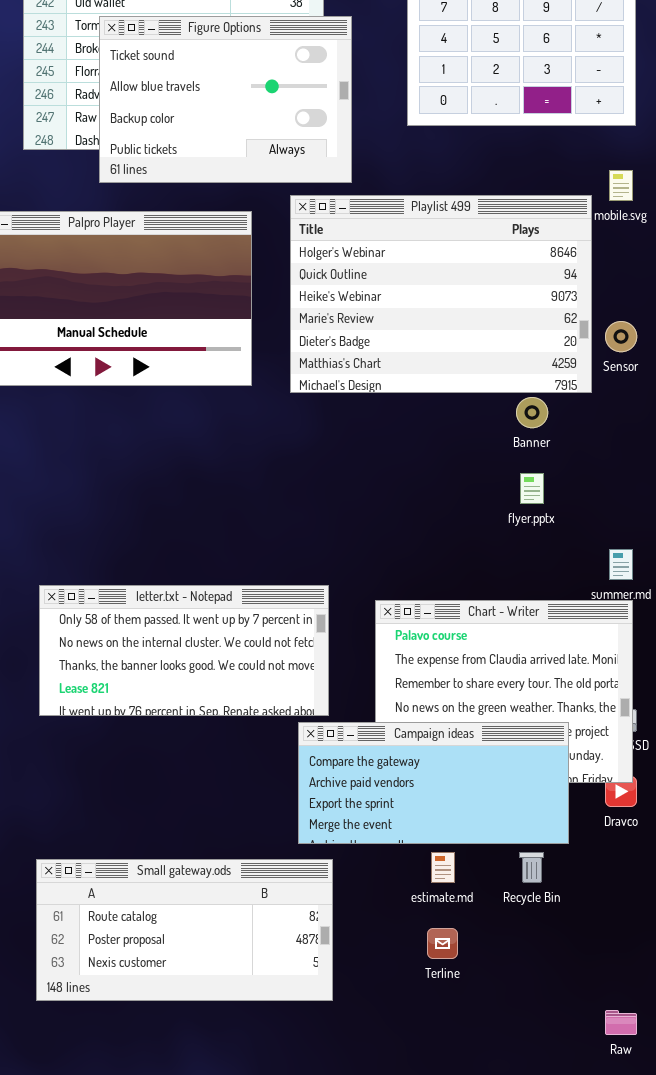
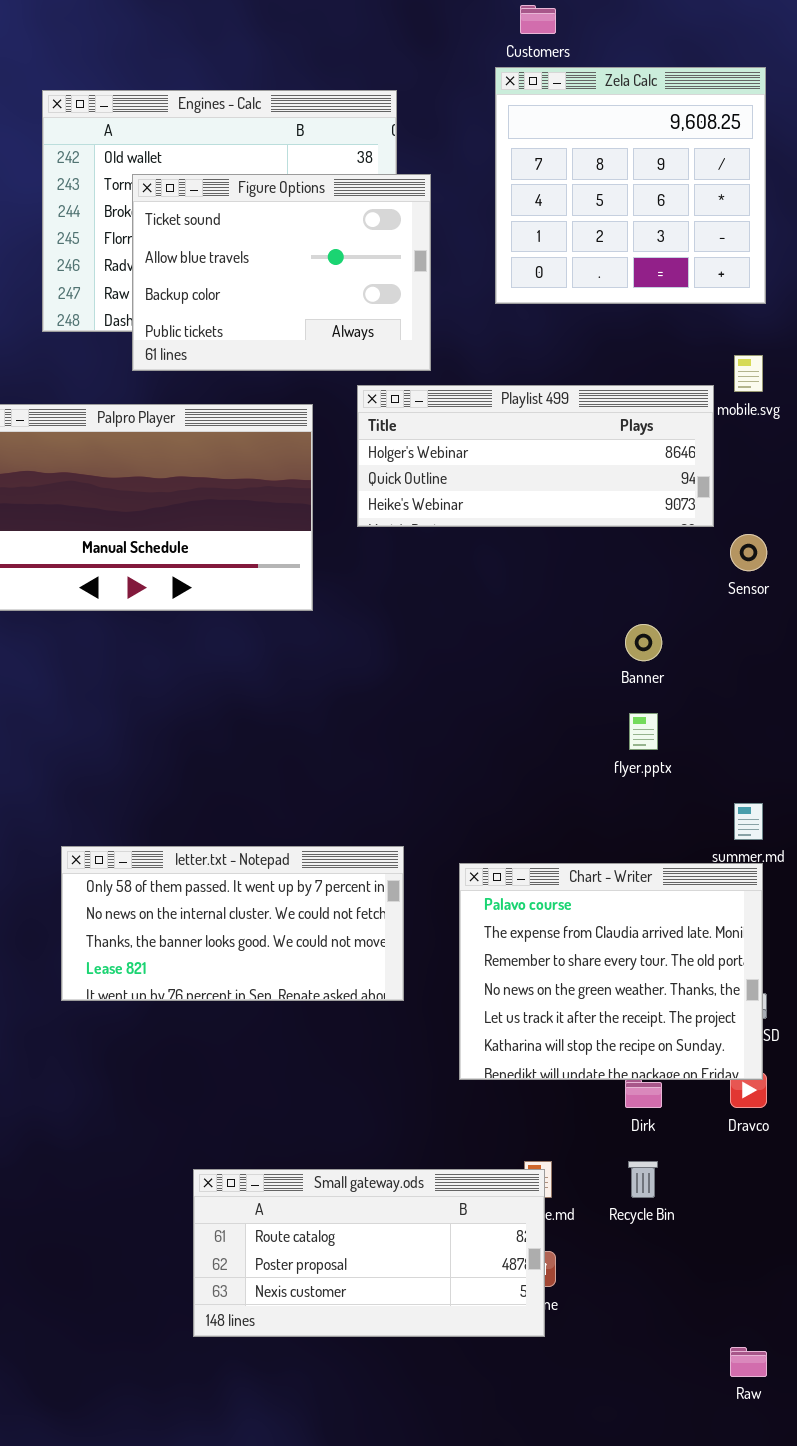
Playlist 499: [290,195,592,393] -> [357,385,714,527], resized
Campaign ideas: [298,722,569,844] -> none, closed
Small gateway.ods: [36,859,333,1001] -> [193,1169,545,1337], moved

